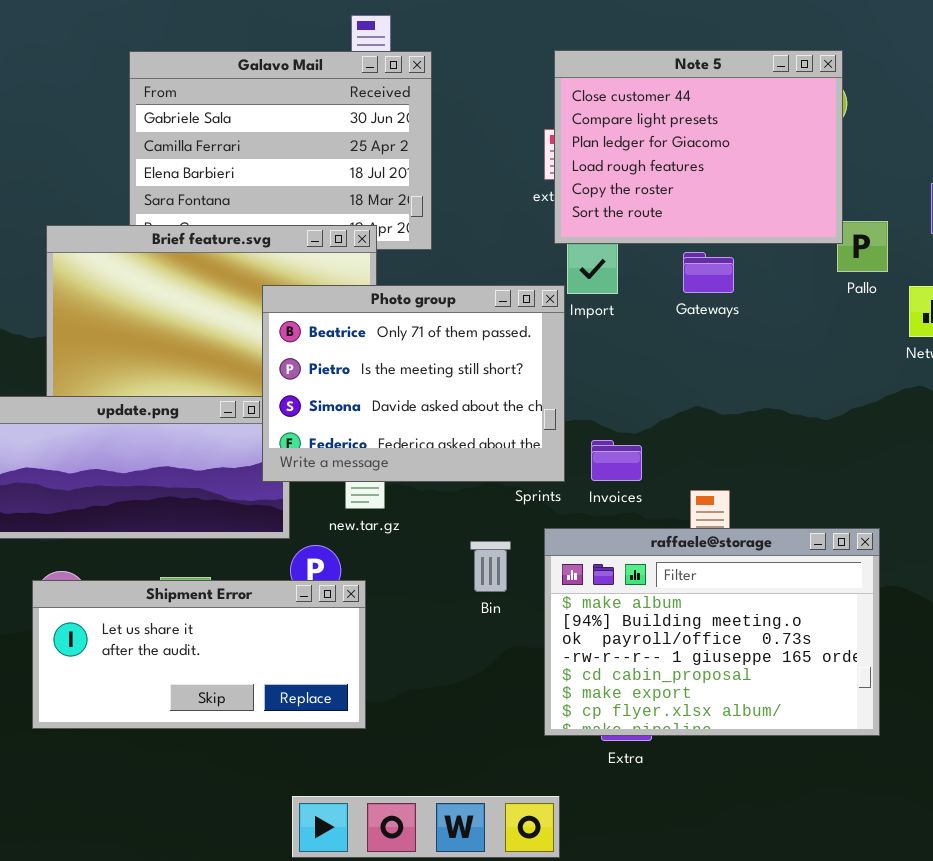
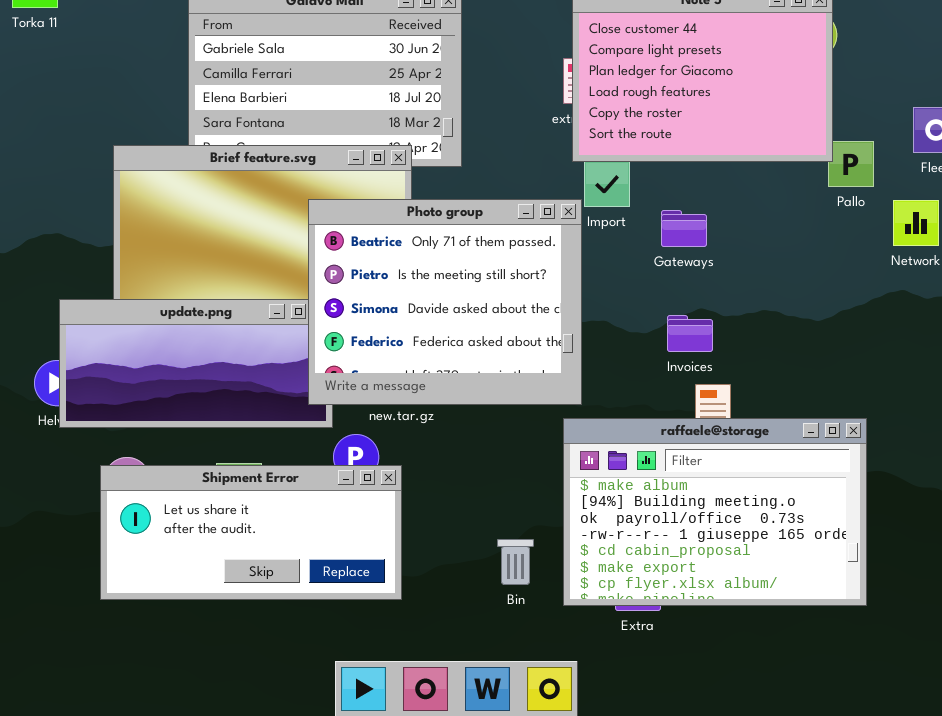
Gateways: [683,252,734,293] -> [661,210,707,247], moved
Photo group: [262,285,565,482] -> [308,199,582,405], resized
Invoices: [591,440,642,481] -> [667,315,713,352], moved
Bin: [470,541,511,592] -> [497,539,534,585], moved

